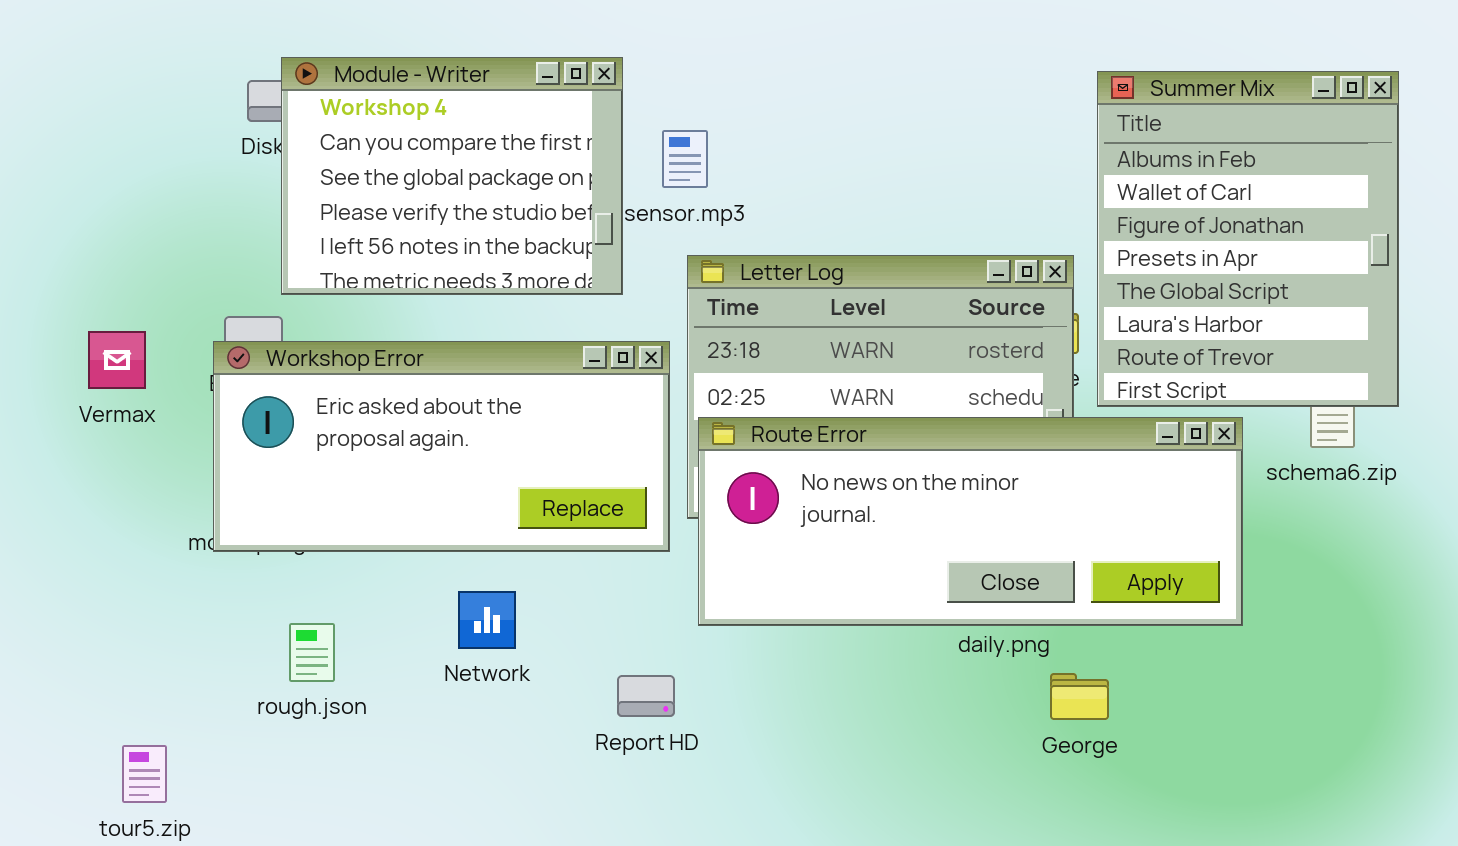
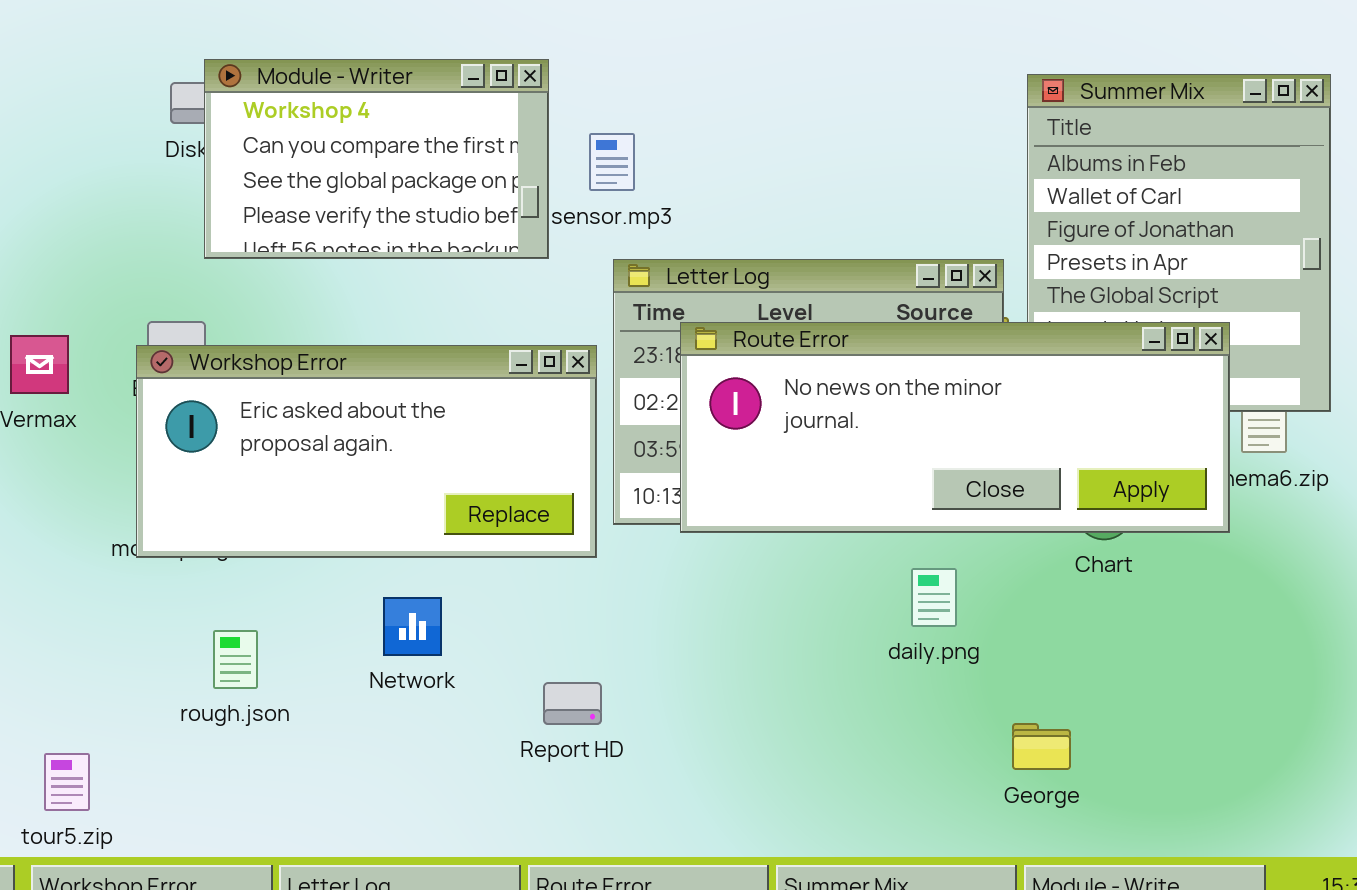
Module - Writer: [281,57,623,295] -> [204,59,549,259], resized
Route Error: [698,417,1243,626] -> [680,322,1230,533], moved
George: [1050,673,1109,720] -> [1012,723,1071,770], moved

